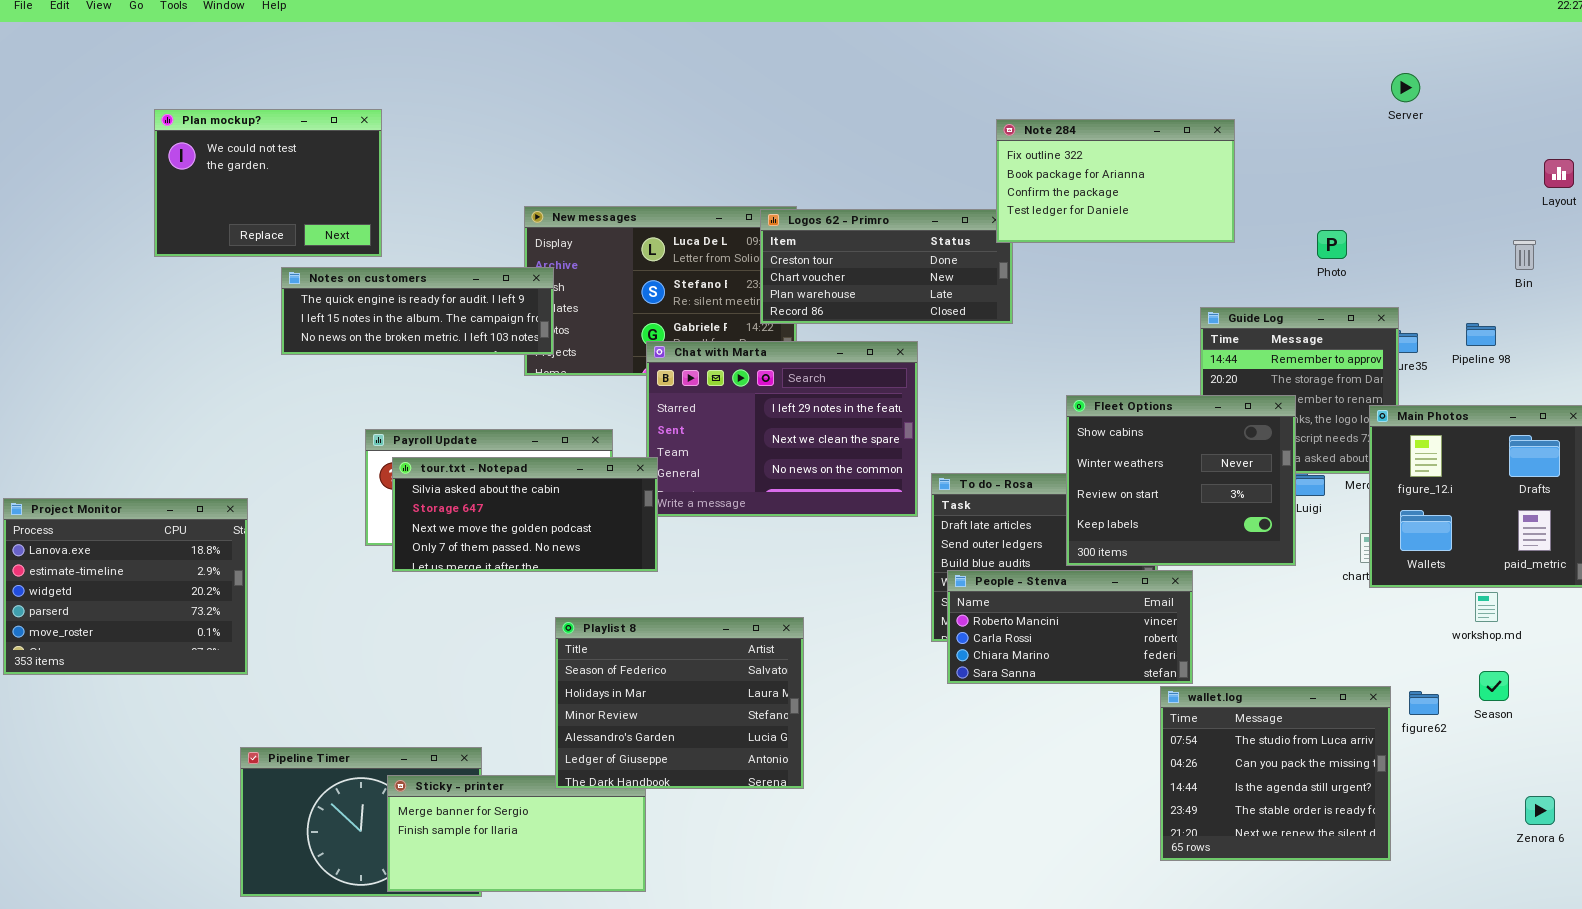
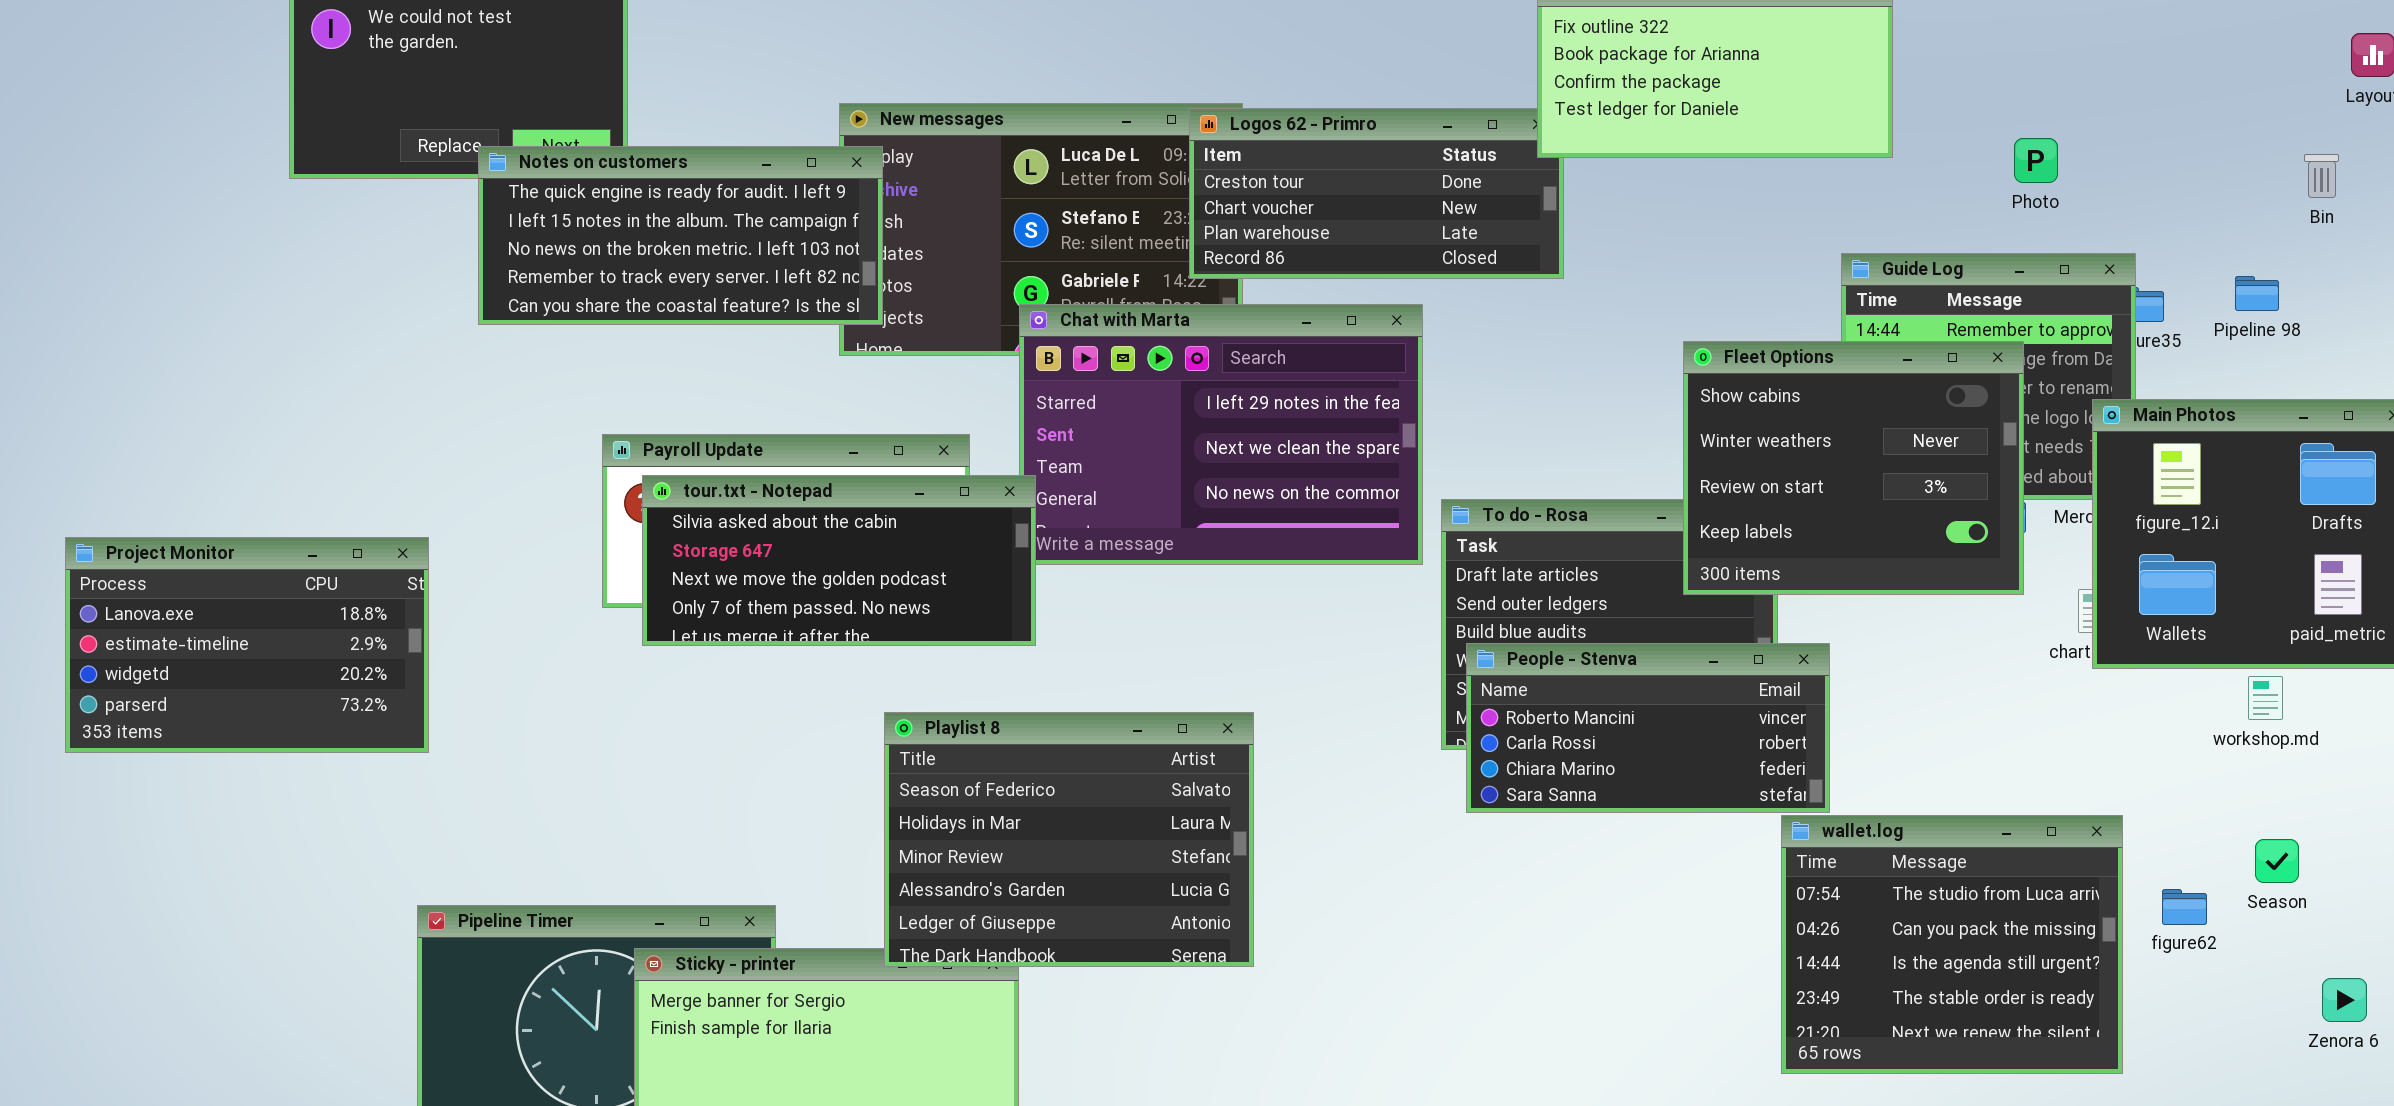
Notes on customers: [281,267,554,355] -> [478,146,883,325], resized
Fleet Options: [1066,395,1296,566] -> [1683,341,2024,595], moved
Project Monitor: [3,498,248,675] -> [65,537,429,753], resized
Season: [1479,671,1509,701] -> [2255,839,2299,883], moved
figure62: [1409,691,1439,715] -> [2162,889,2207,925], moved

